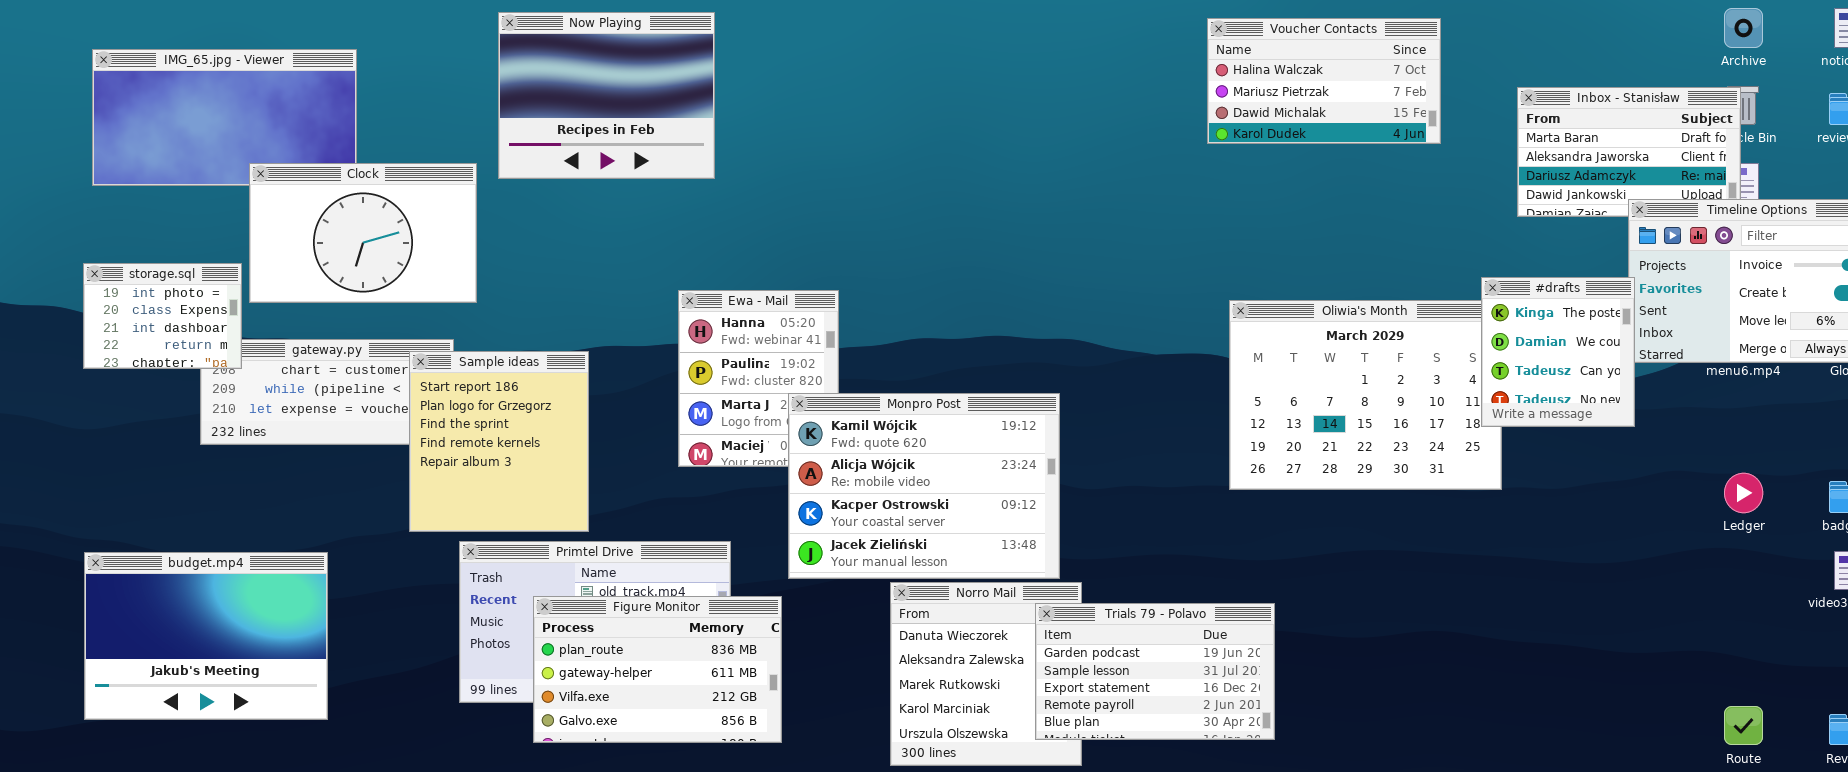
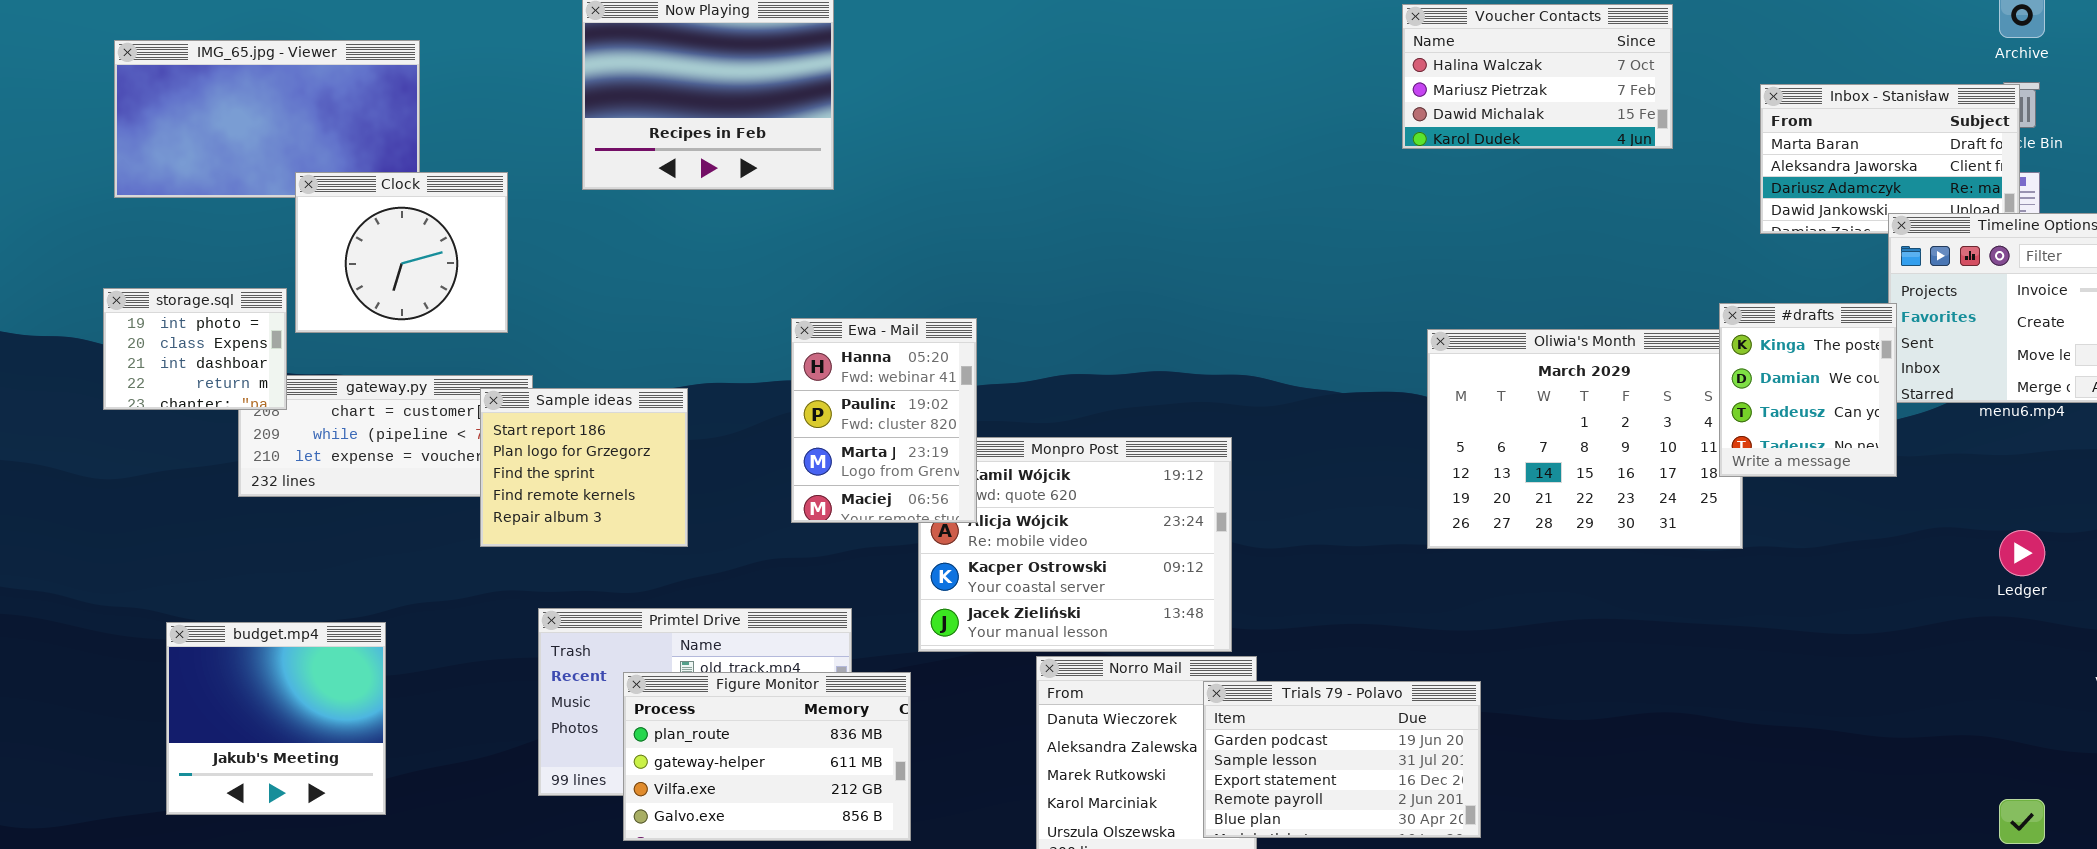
Clock: [249,163,477,303] -> [295,172,508,333], resized
Ewa - Mail: [678,290,839,467] -> [791,318,977,523], raised
Sample ideas: [409,351,589,532] -> [480,388,688,547], resized
budget.mp4: [84,552,328,720] -> [166,622,386,815], resized

